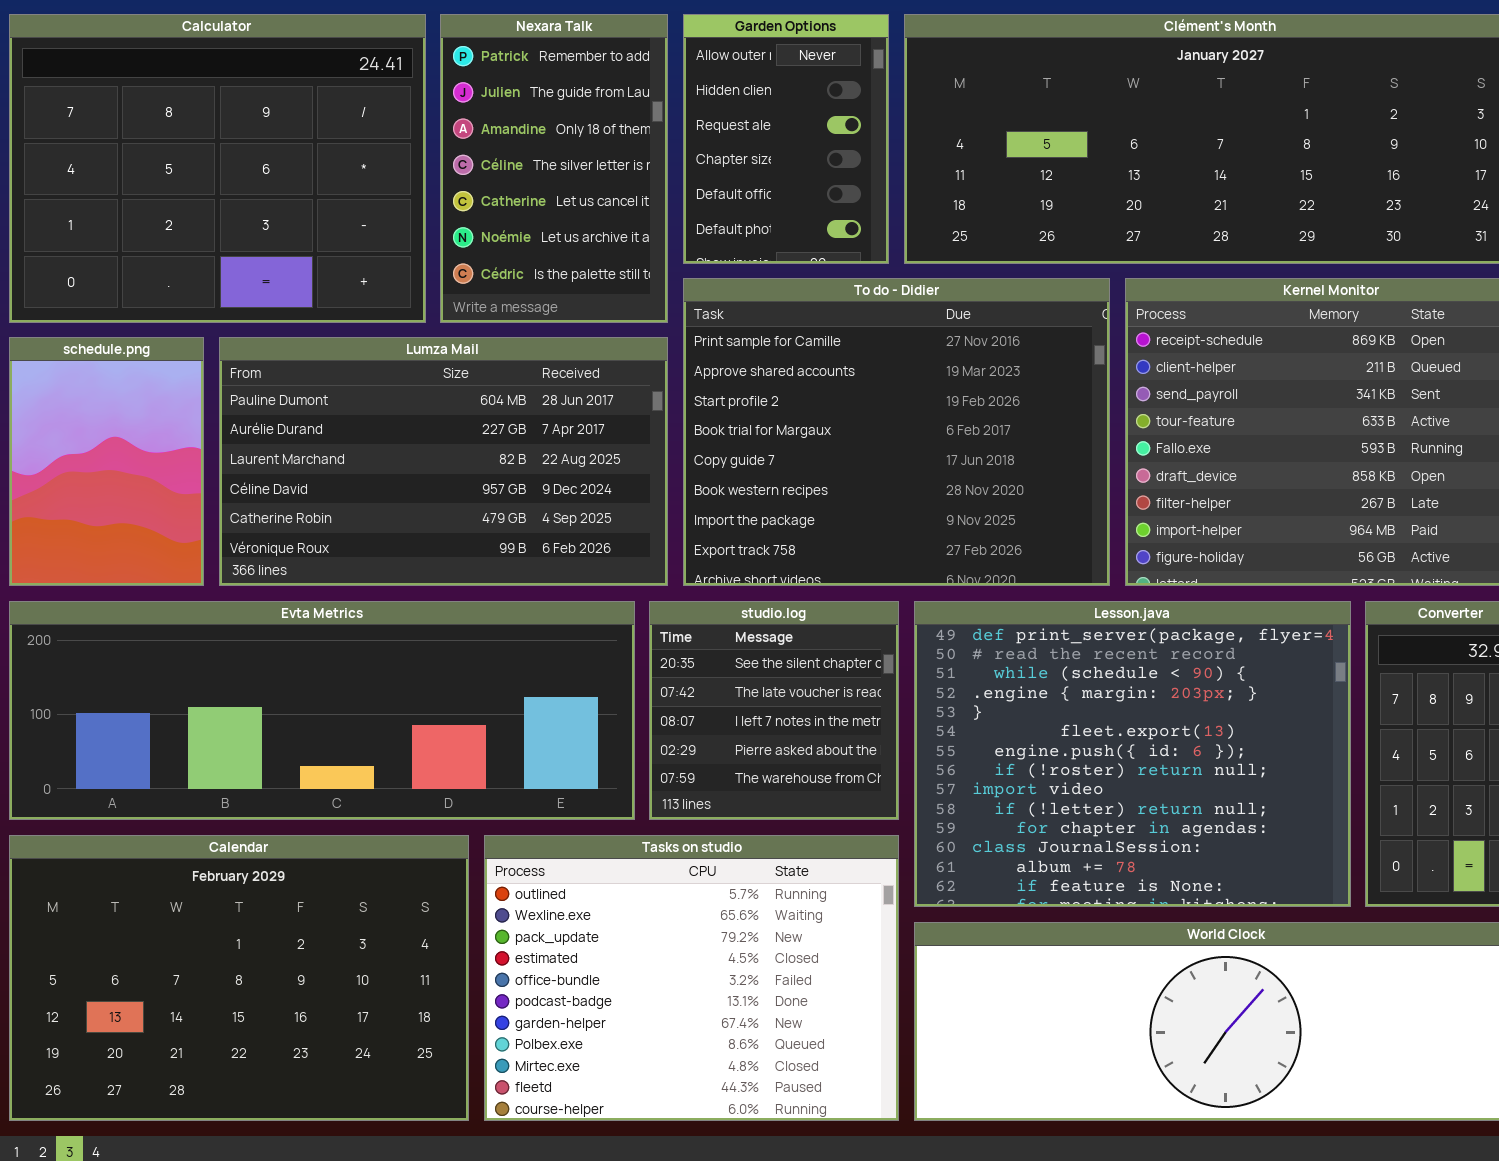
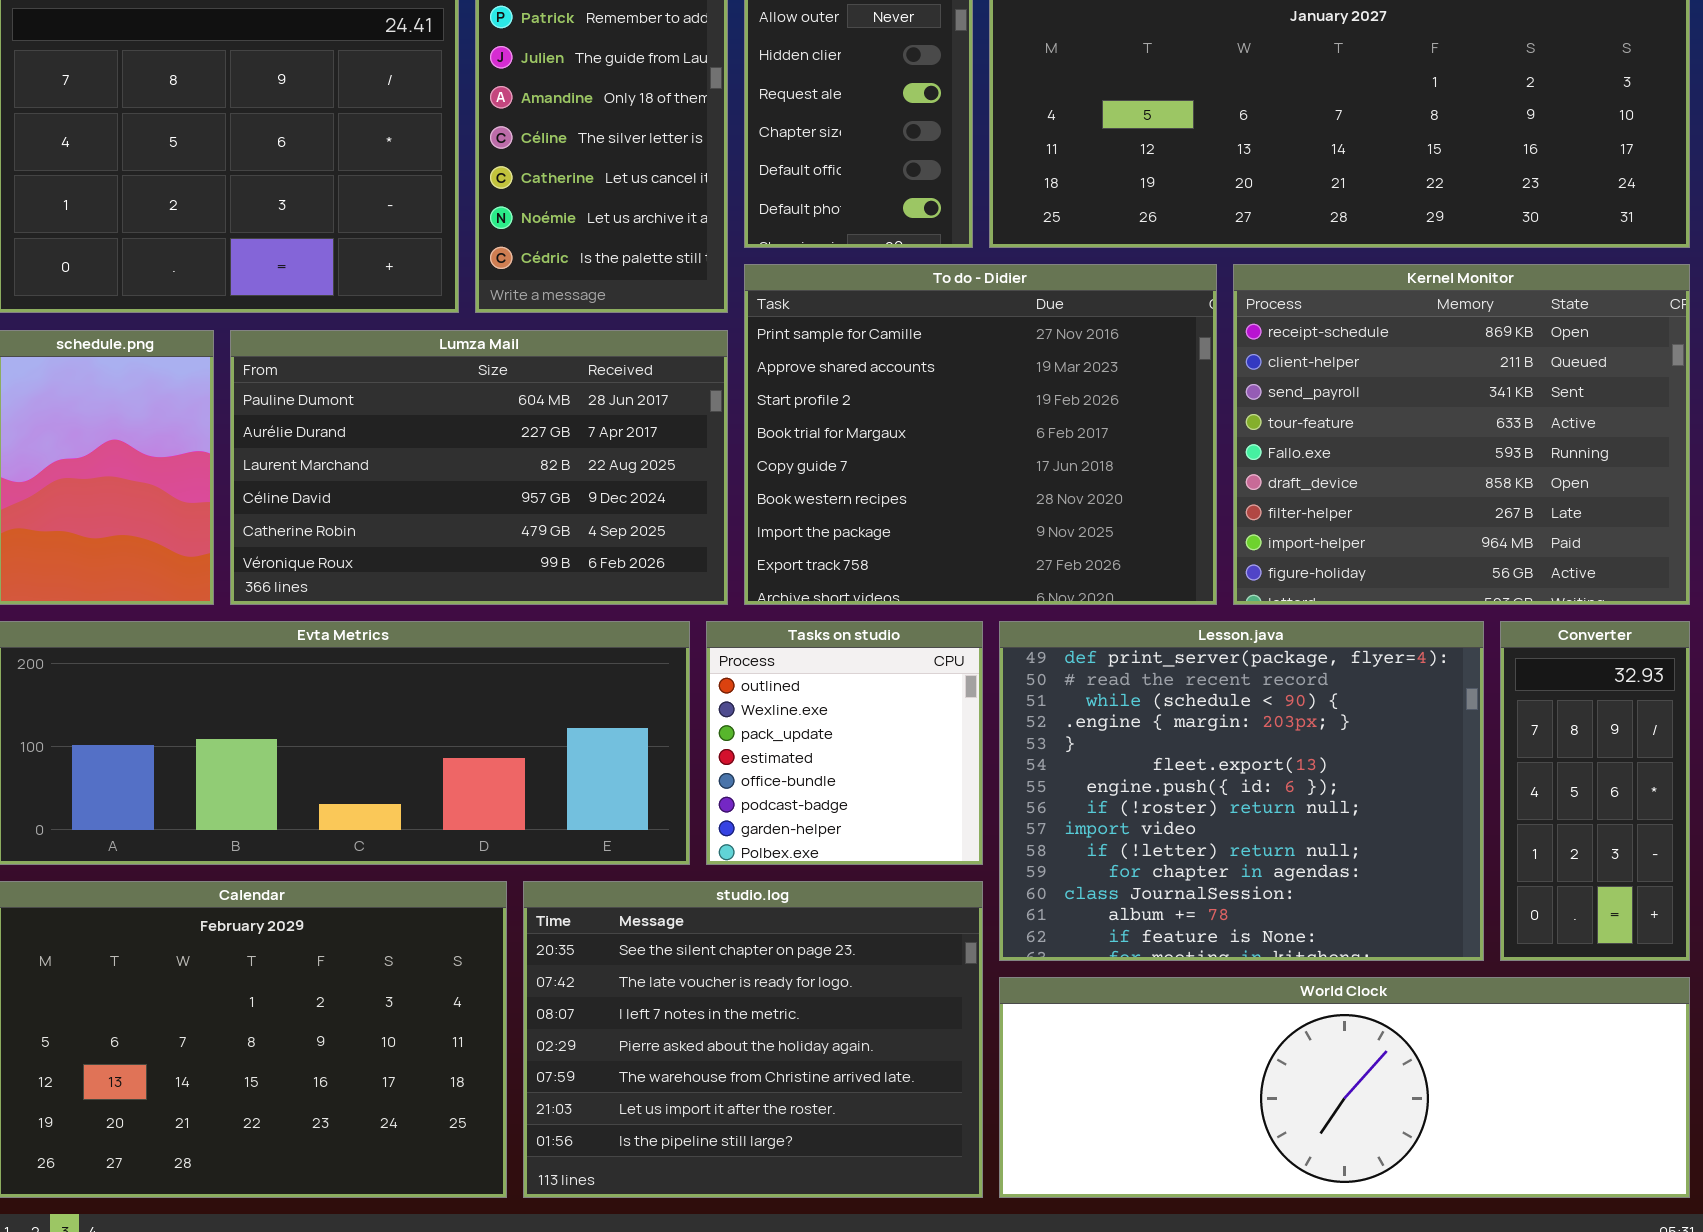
studio.log: [649,601,899,820] -> [523,881,983,1198], moved, resized
Tasks on studio: [484,835,899,1121] -> [706,621,983,865], moved, resized

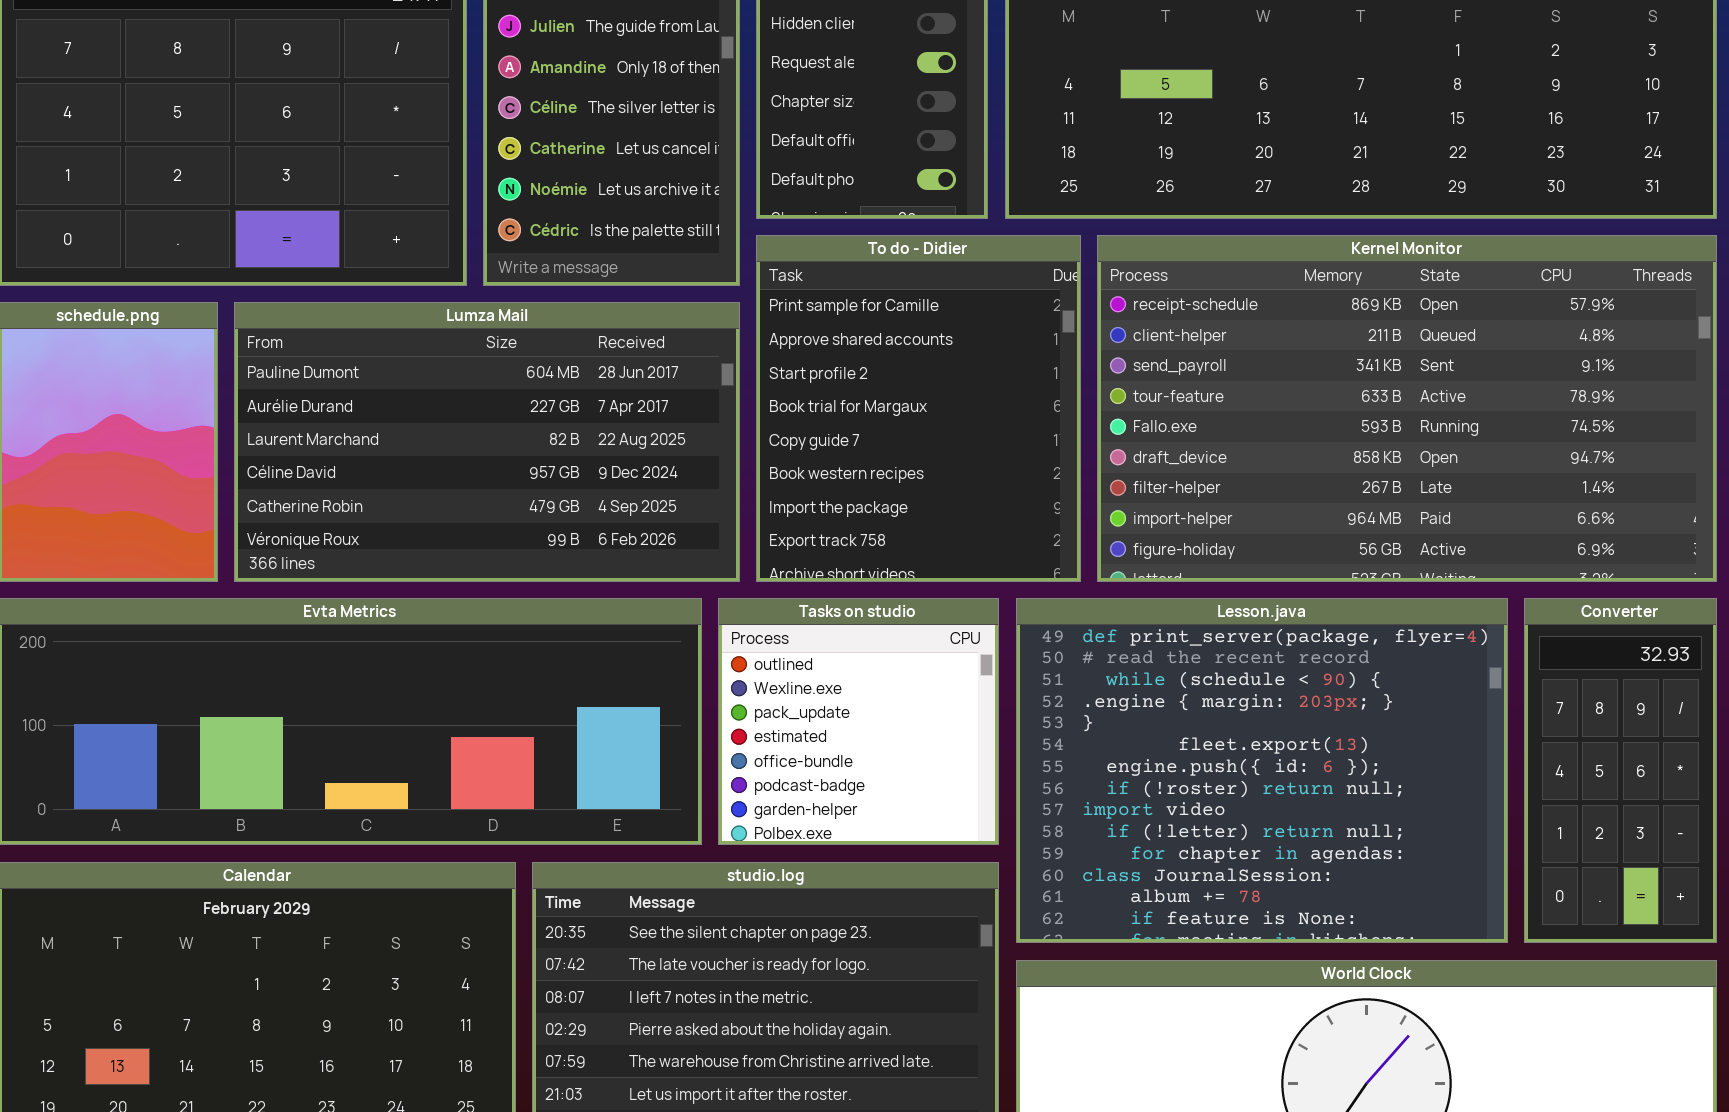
To do - Didier: [744,264,1217,605] -> [756,235,1081,582], resized
Kernel Monitor: [1233,264,1690,605] -> [1097,235,1717,582], resized

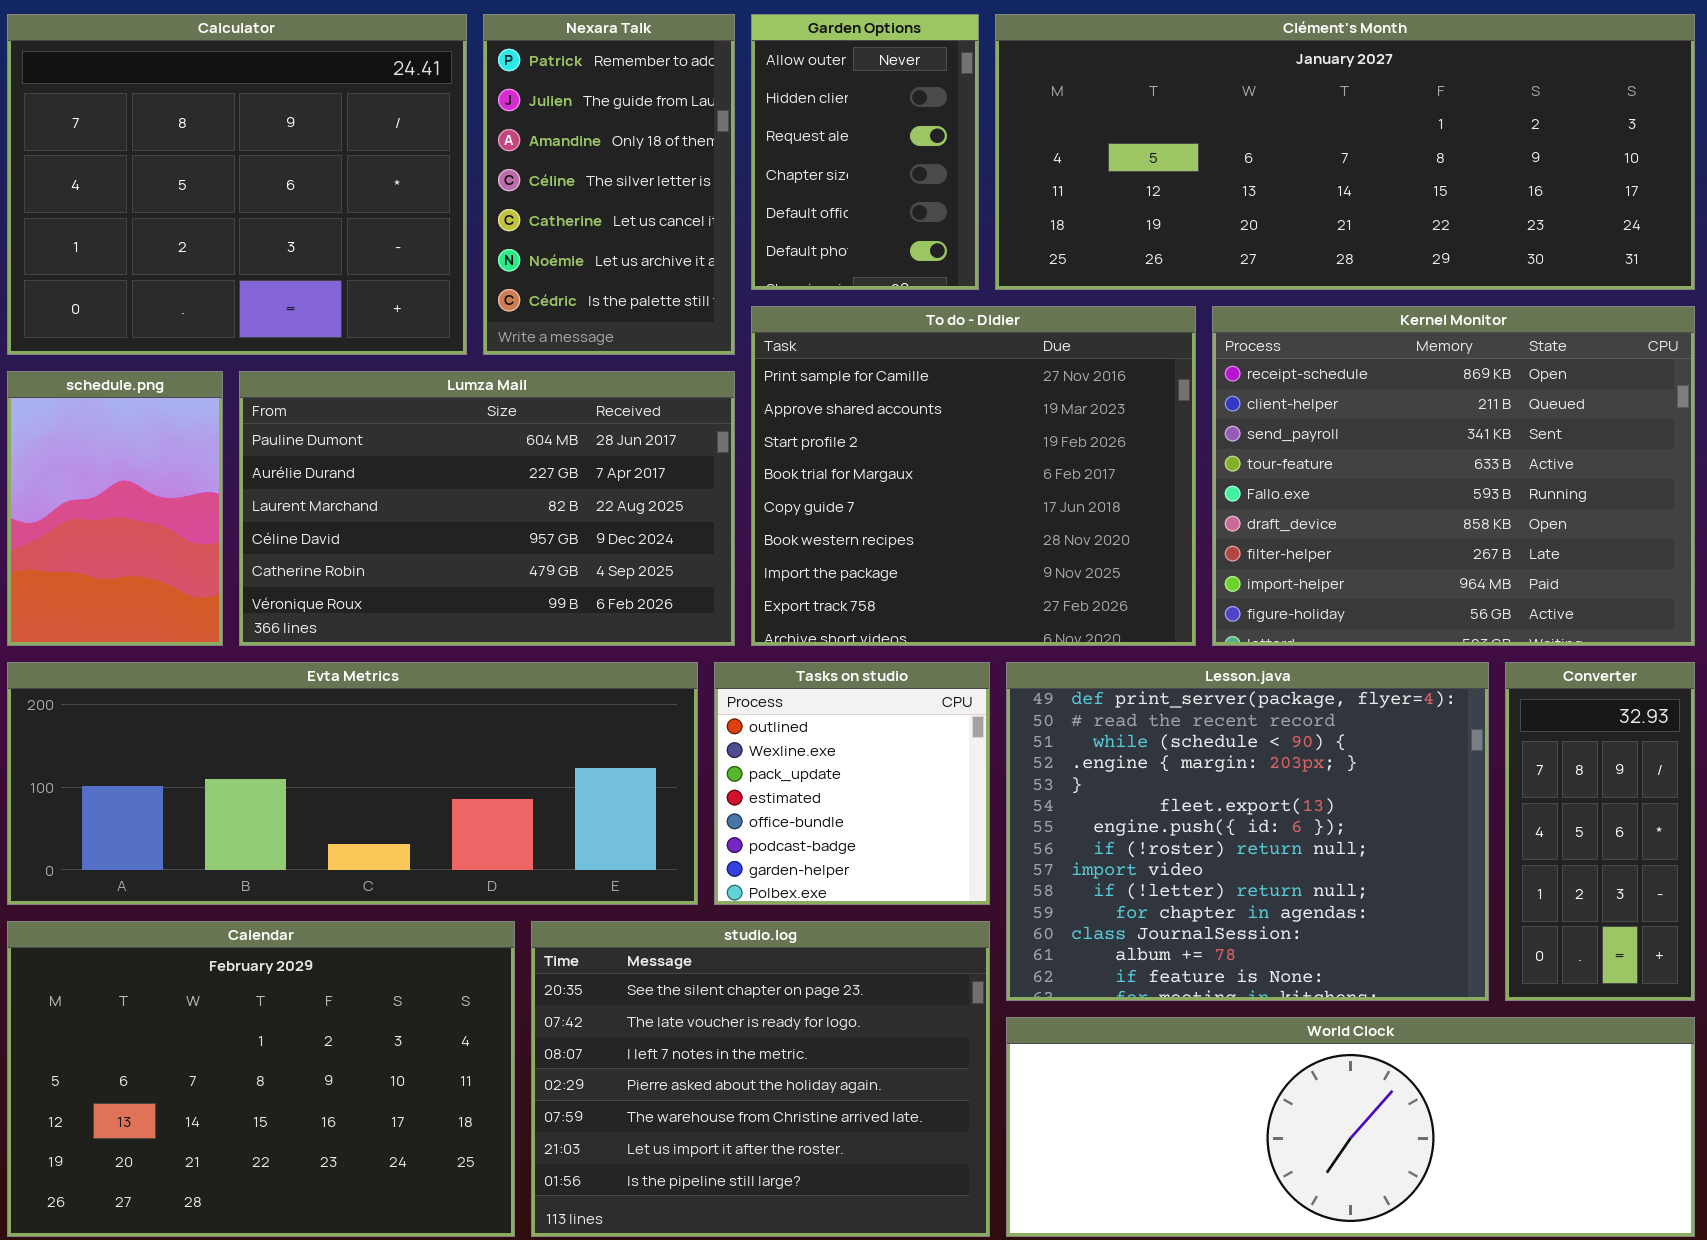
To do - Didier: [756,235,1081,582] -> [751,306,1196,646], resized
Kernel Monitor: [1097,235,1717,582] -> [1212,306,1695,646], resized

